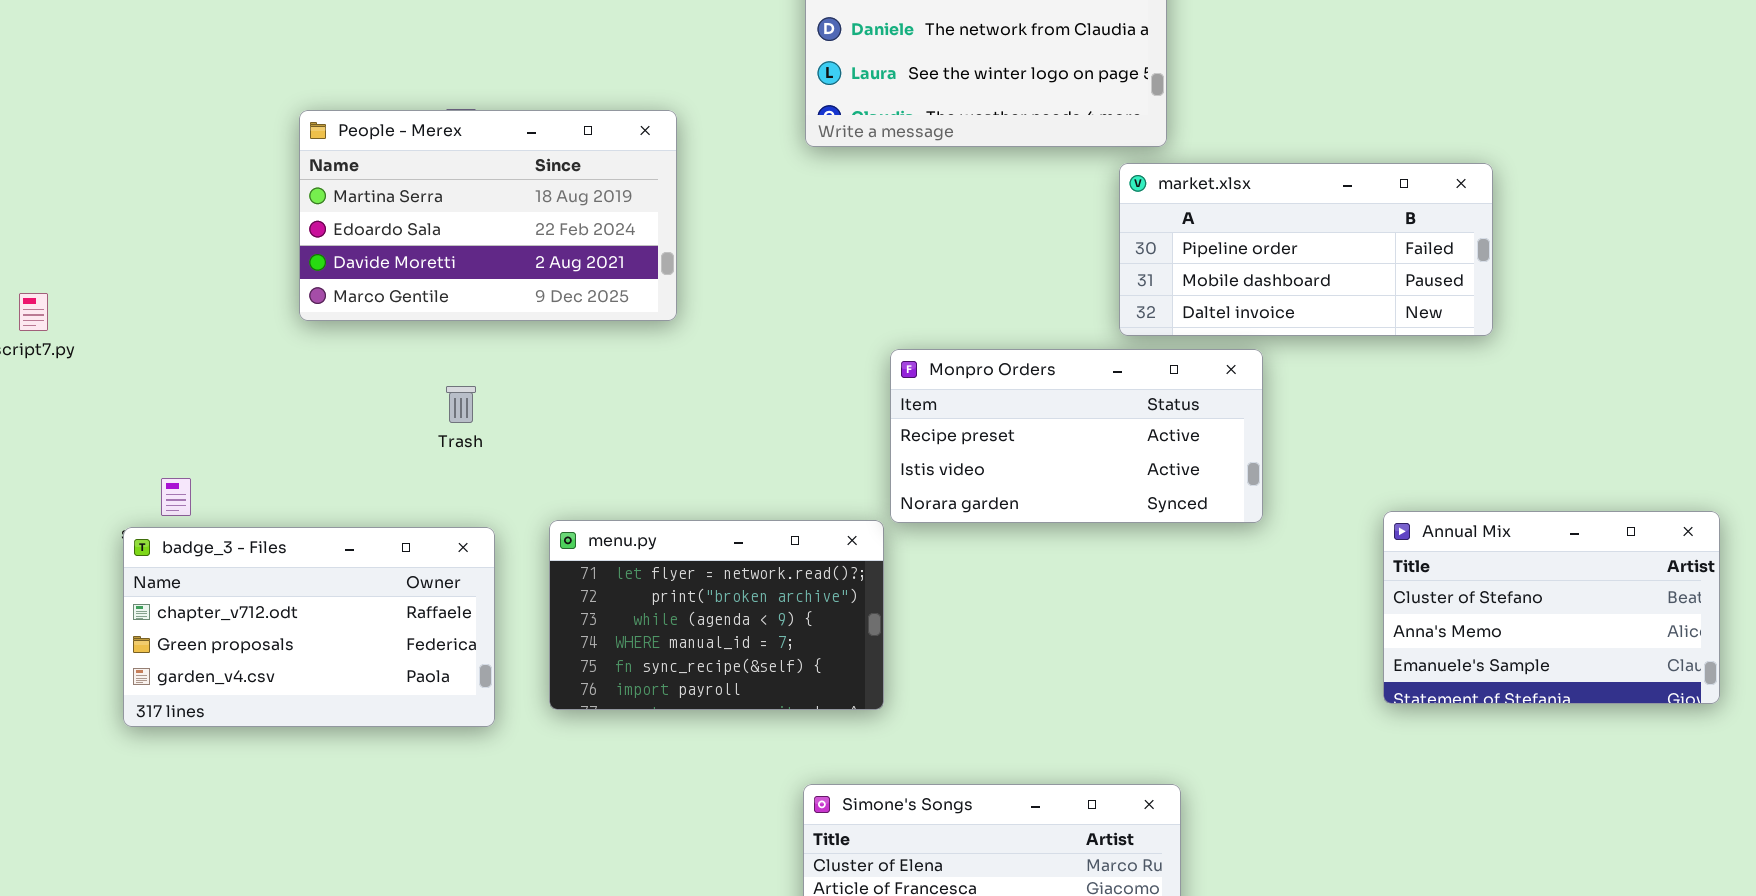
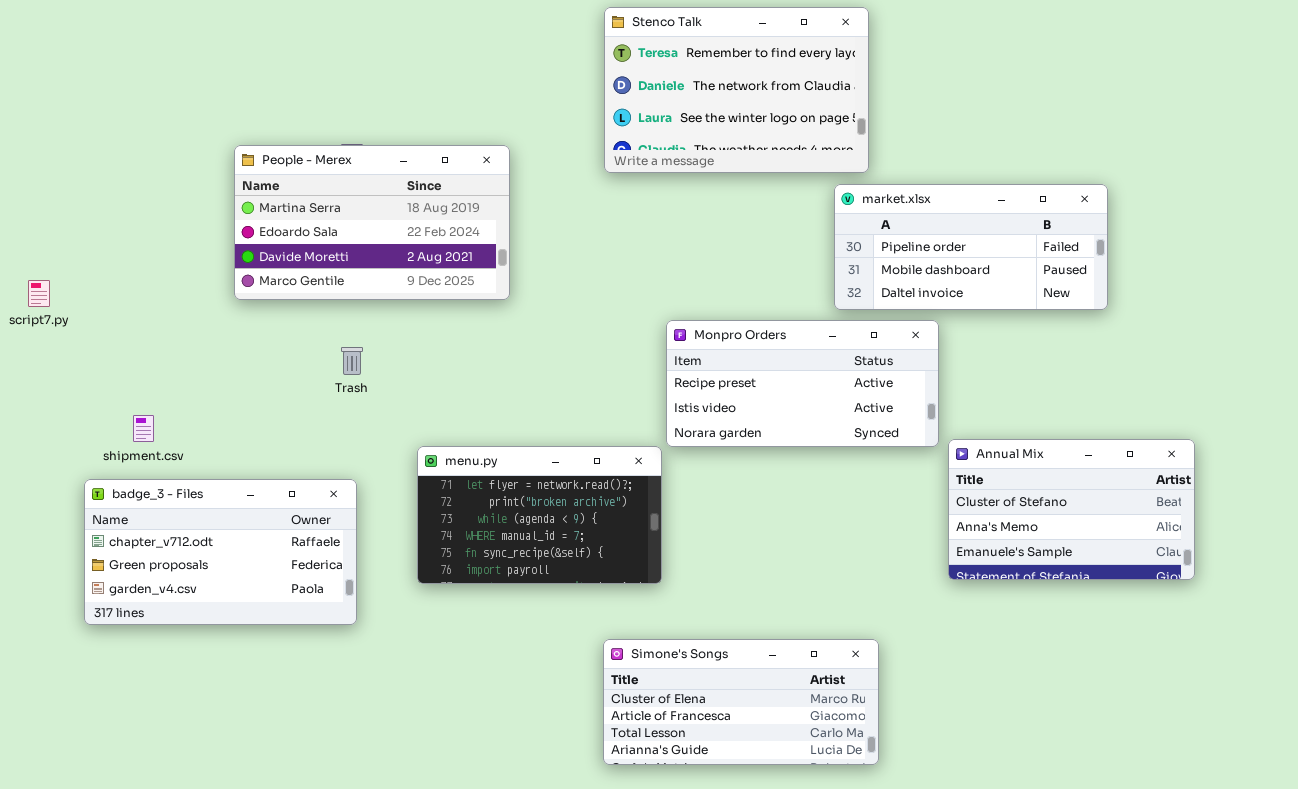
Annual Mix: [1383,511,1720,704] -> [948,439,1195,580], moved
badge_3 - Files: [123,527,495,727] -> [84,479,357,625], moved

